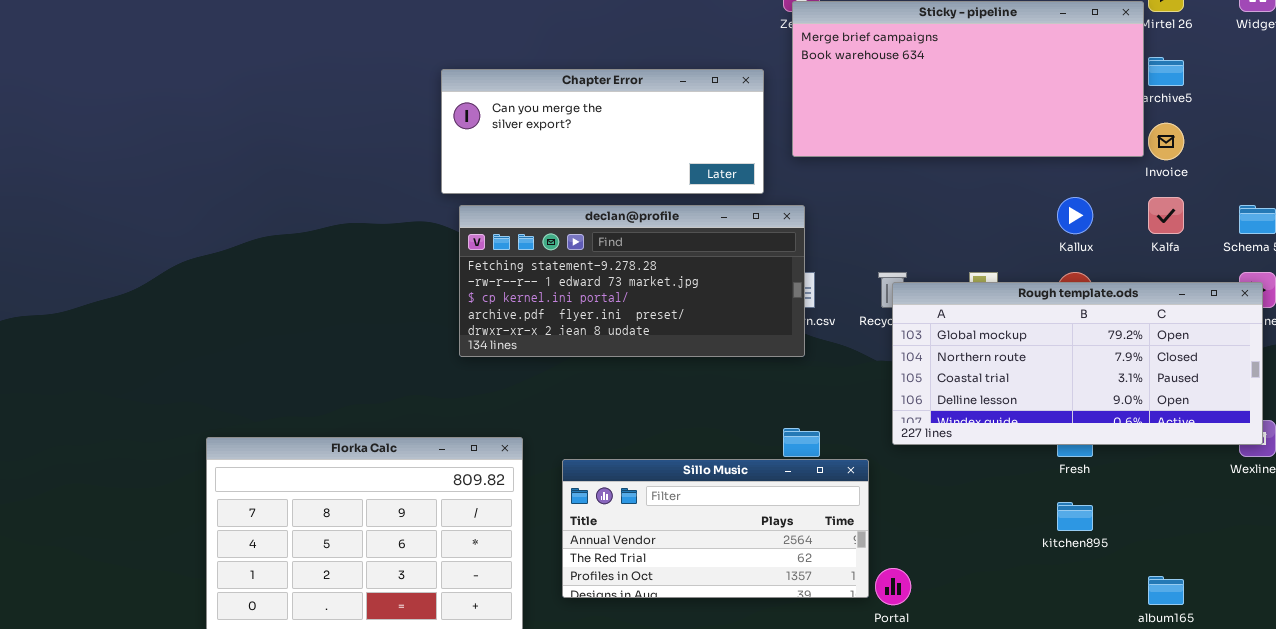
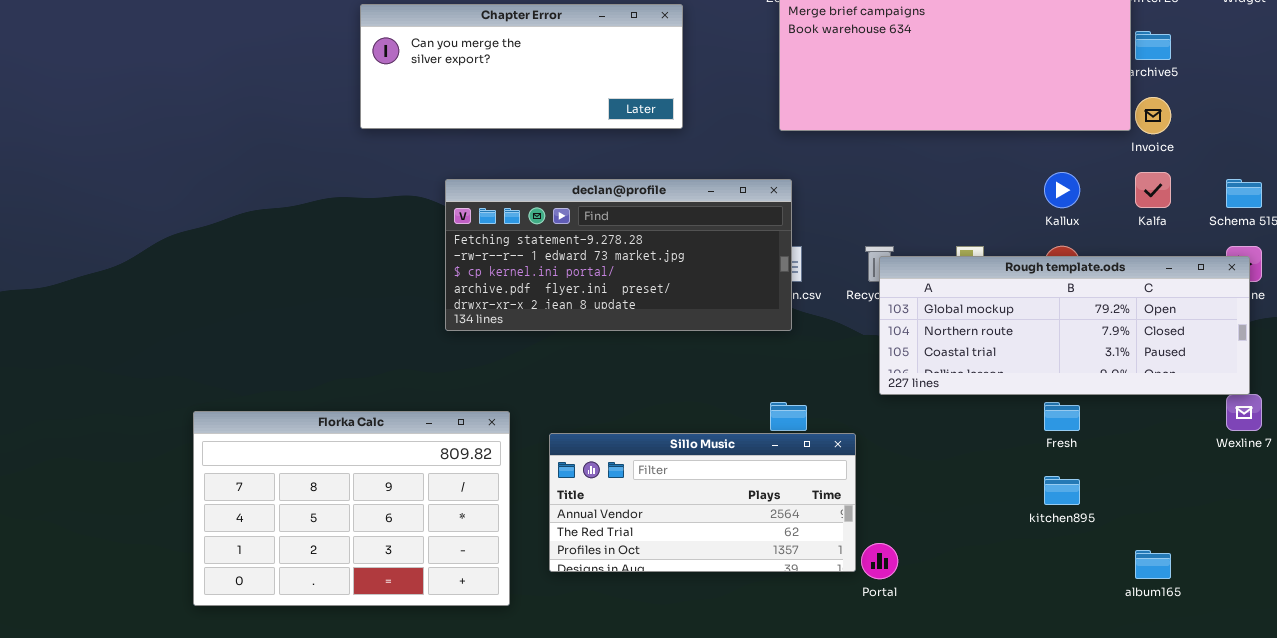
Chapter Error: [441,69,764,194] -> [360,4,683,129], moved
Rough template.ods: [892,282,1263,445] -> [879,256,1250,395], resized

